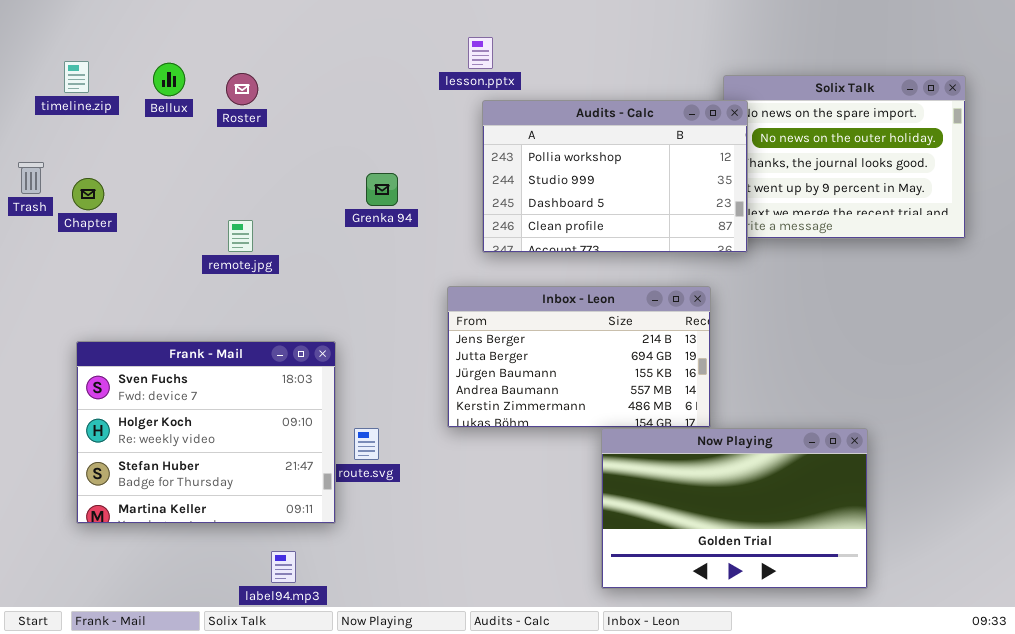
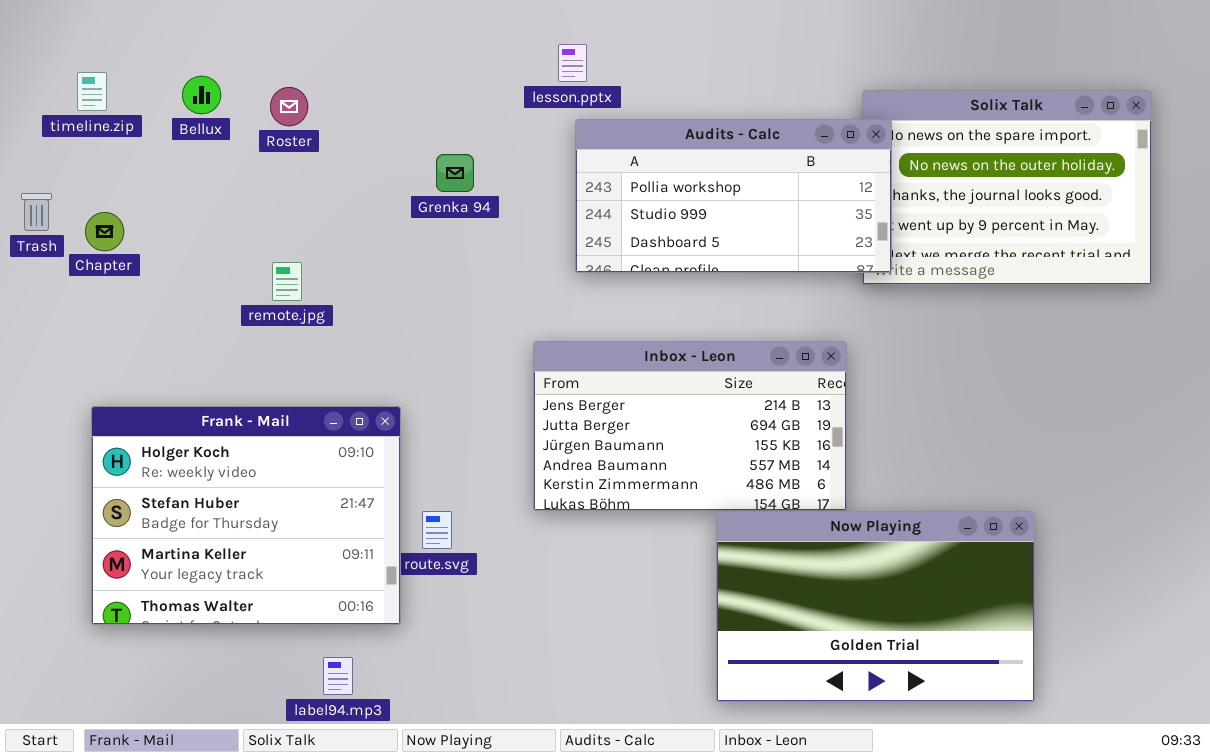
Audits - Calc: [482,100,748,253] -> [575,119,892,273], resized
Grenka 94: [366,173,398,206] -> [436,154,474,192], moved
Frank - Mail: [76,341,336,524] -> [91,406,401,625], scrolled down 1 row

